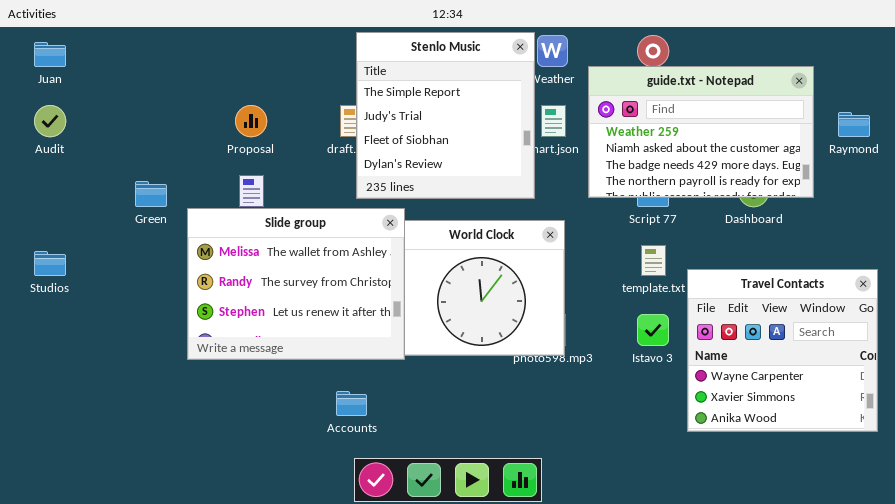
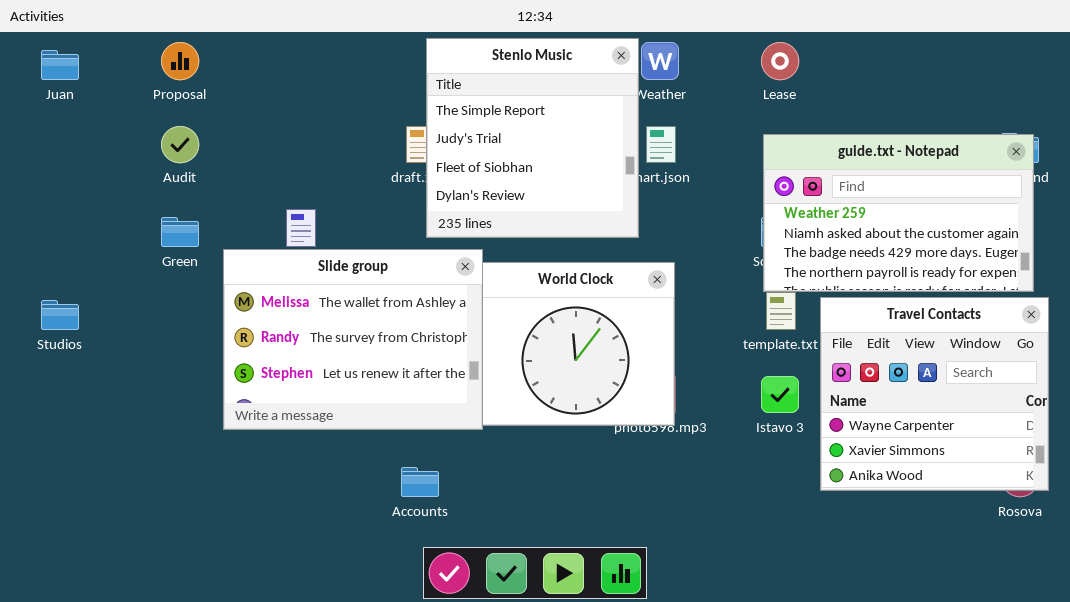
guide.txt - Notepad: [588,66,814,198] -> [763,134,1034,292], moved
Audit: [34,105,66,137] -> [161,126,199,163], moved
Proposal: [235,105,267,137] -> [161,42,199,80], moved
Travel Contacts: [687,269,878,432] -> [820,297,1049,491], moved

